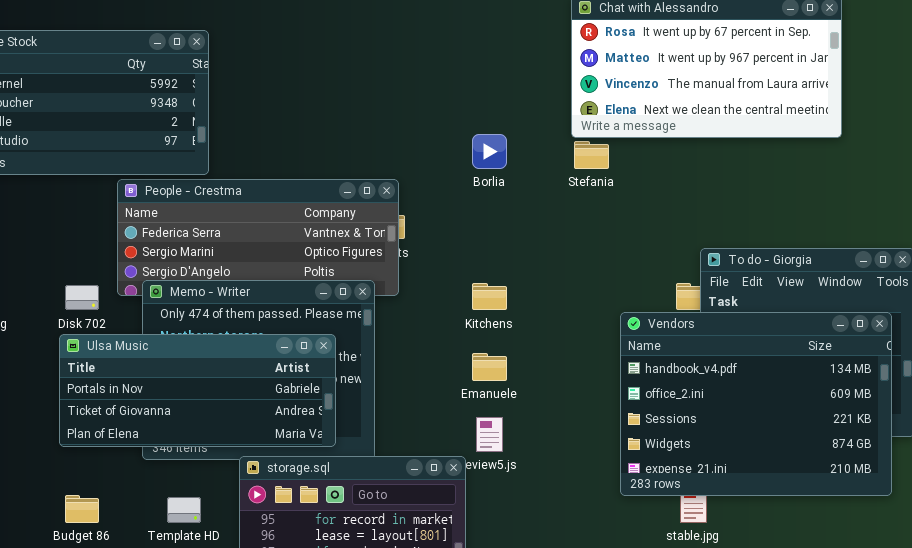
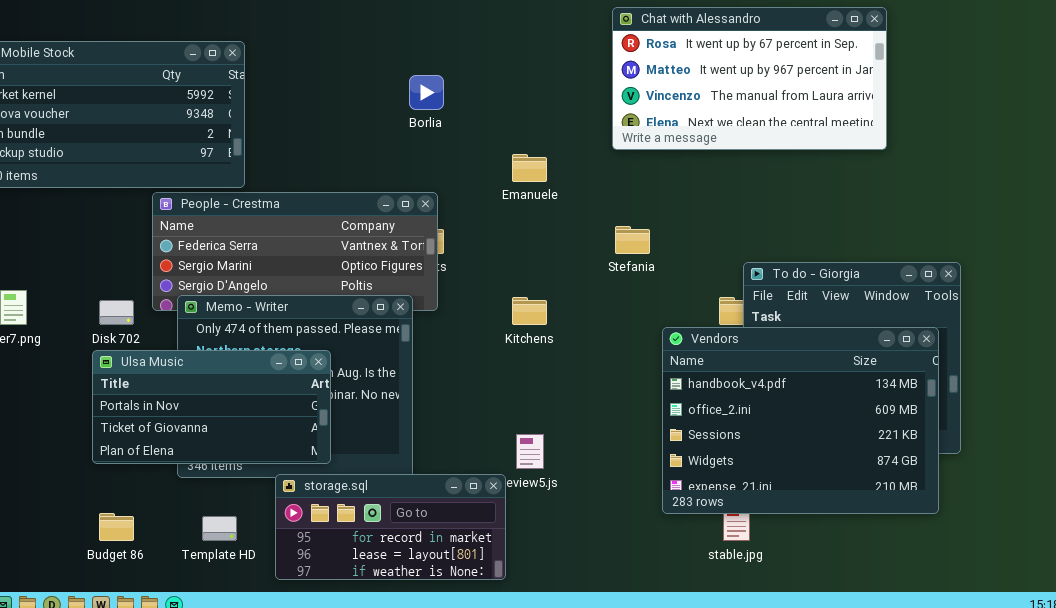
Borlia: [472,134,507,169] -> [409,75,444,110], moved
Stefania: [574,141,609,169] -> [615,226,650,254], moved
Ulsa Music: [59,334,336,447] -> [92,350,331,464], resized
Emanuele: [472,353,507,381] -> [512,154,547,182], moved

